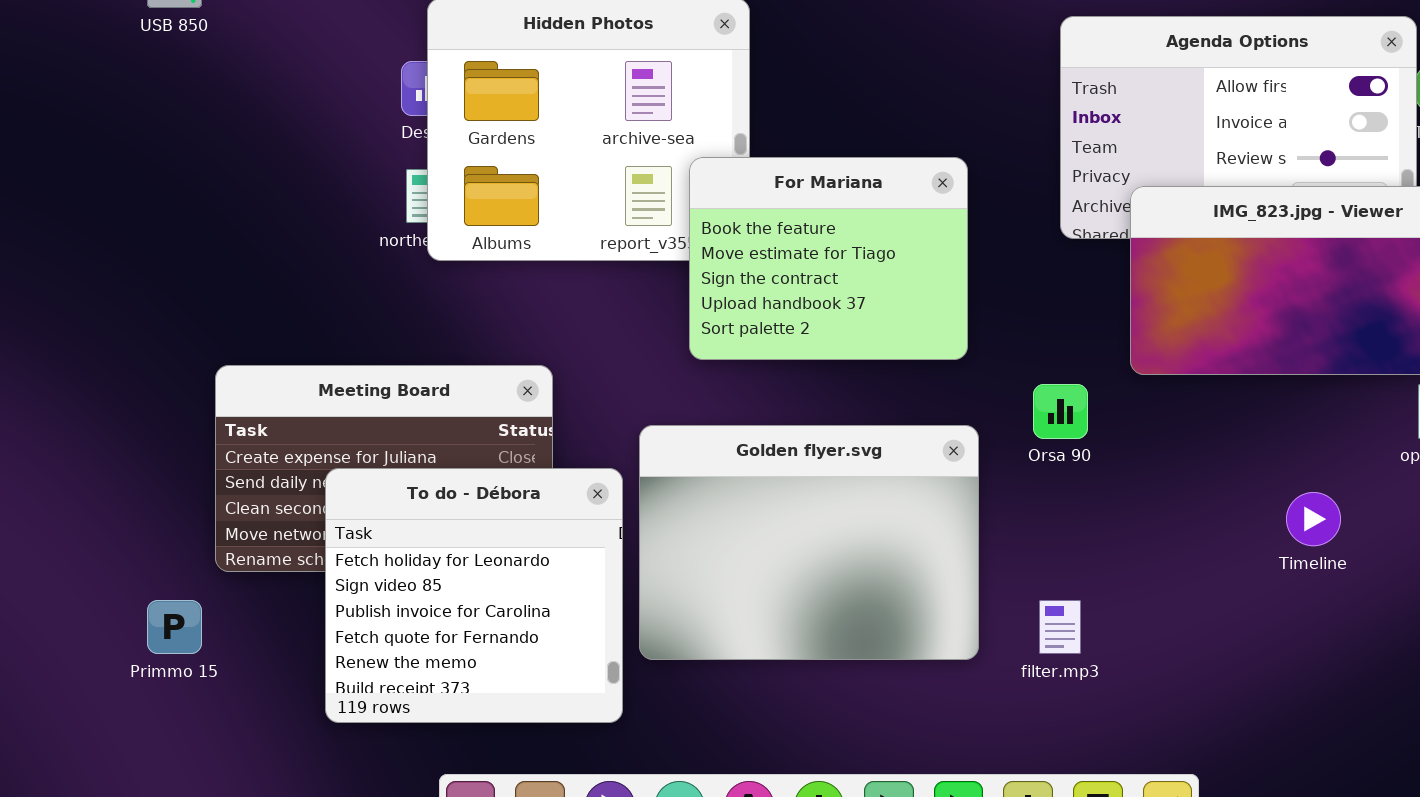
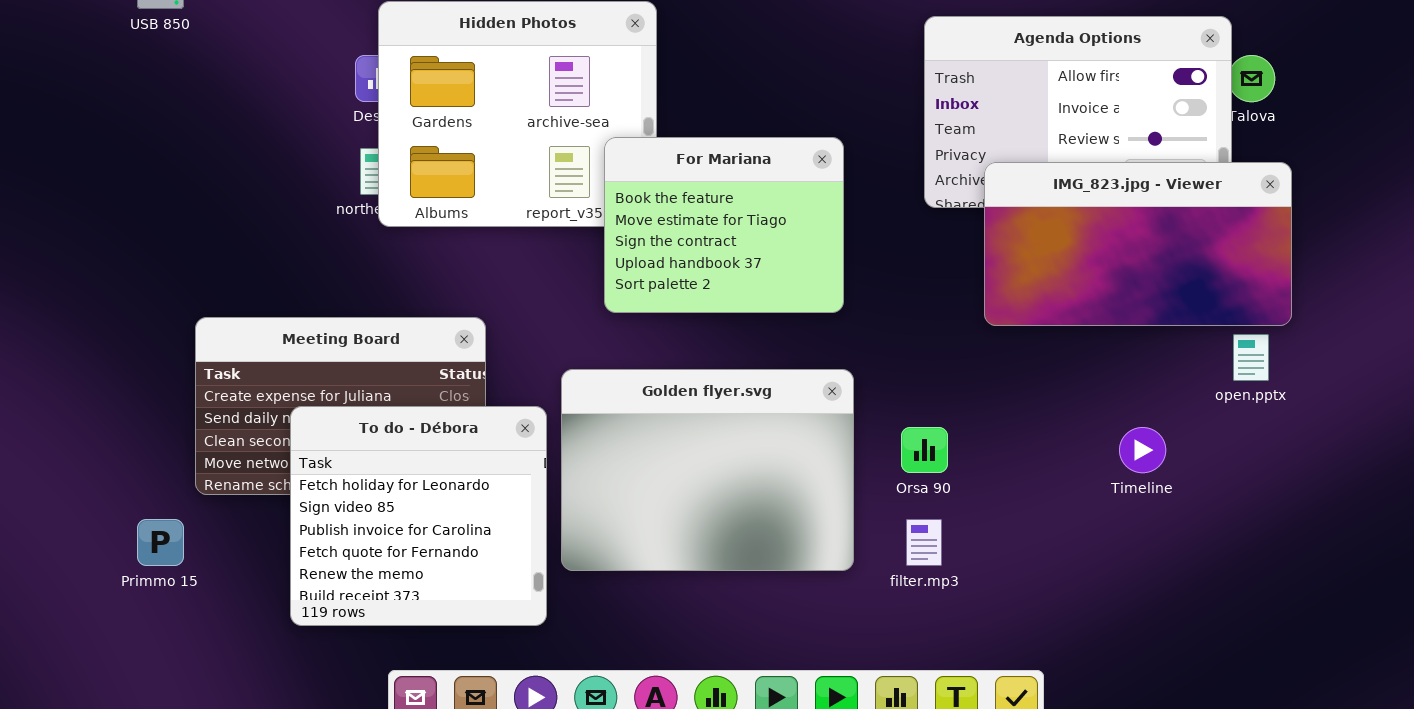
Orsa 90: [1033,384,1088,439] -> [901,427,948,473], moved

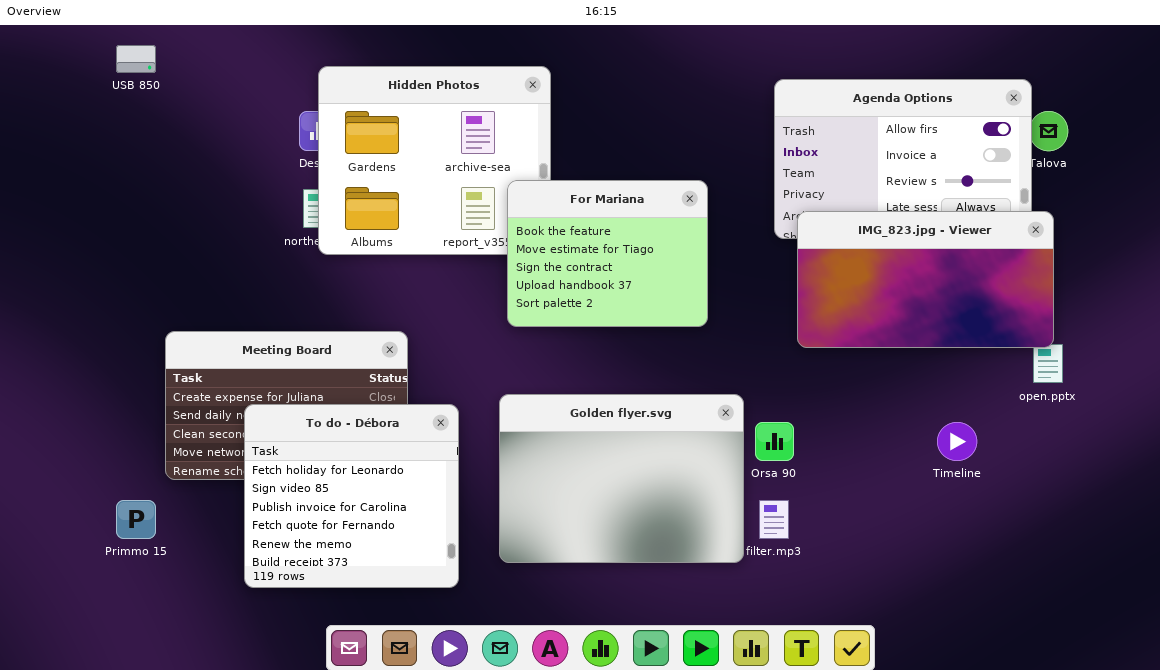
IMG_823.jpg - Viewer: [984,162,1292,326] -> [797,211,1054,348], moved
Golden flyer.svg: [561,369,854,571] -> [499,394,744,563], moved

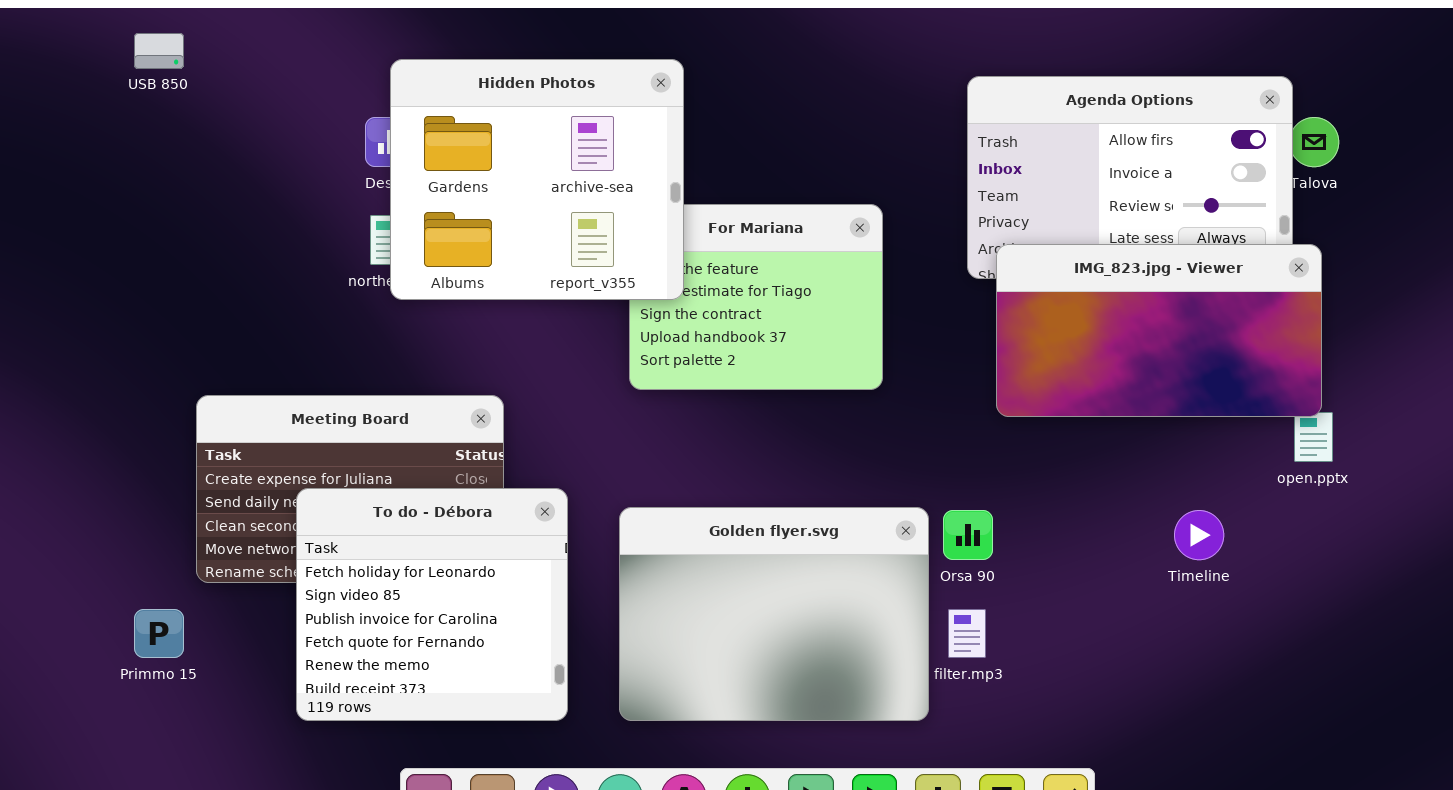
Hidden Photos: [318,66,551,255] -> [390,59,684,300], raised
Golden flyer.svg: [499,394,744,563] -> [619,507,929,721], moved

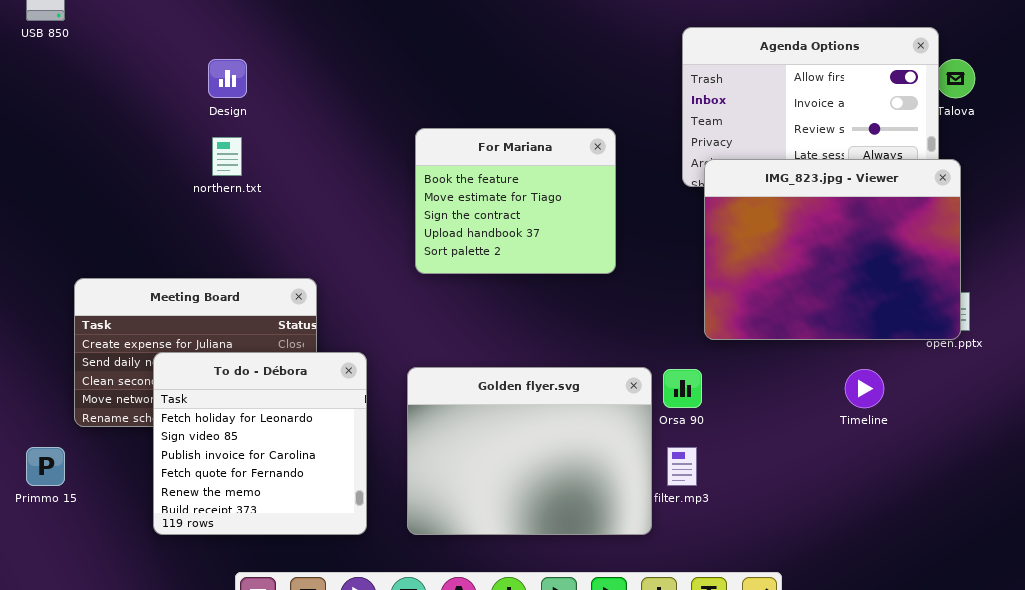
Hidden Photos: [390,59,684,300] -> none, closed
IMG_823.jpg - Viewer: [996,244,1322,417] -> [704,159,961,340], resized

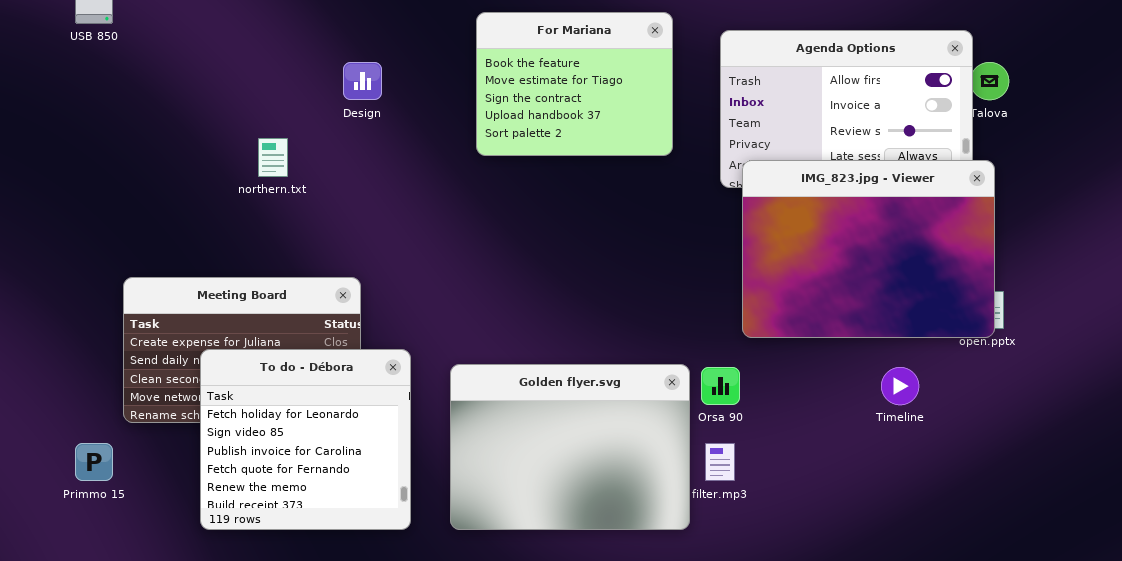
Design: [208,59,247,98] -> [343,62,382,100], moved
For Mariana: [415,128,616,274] -> [476,12,673,156], moved

